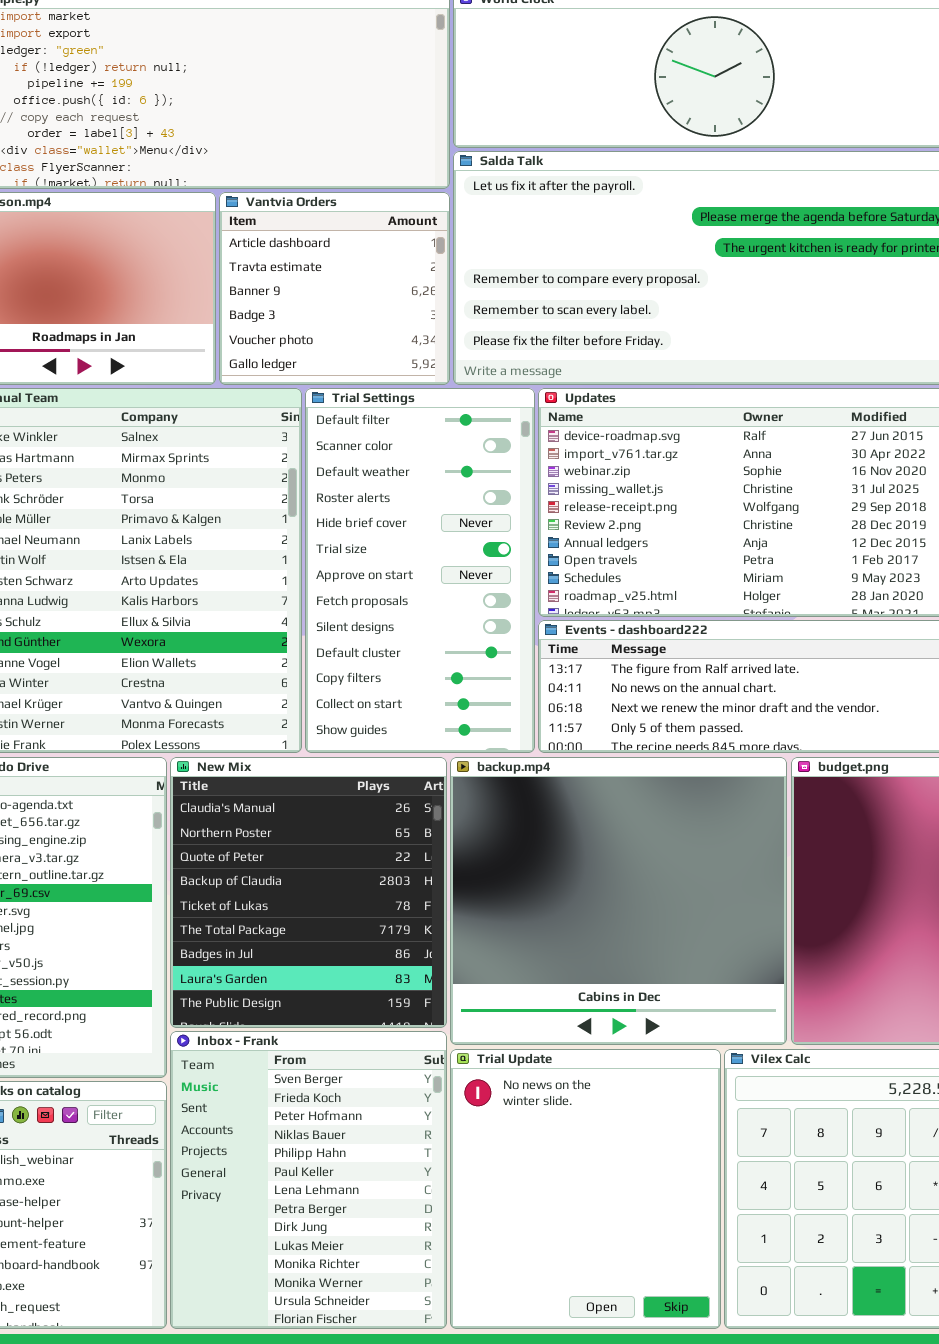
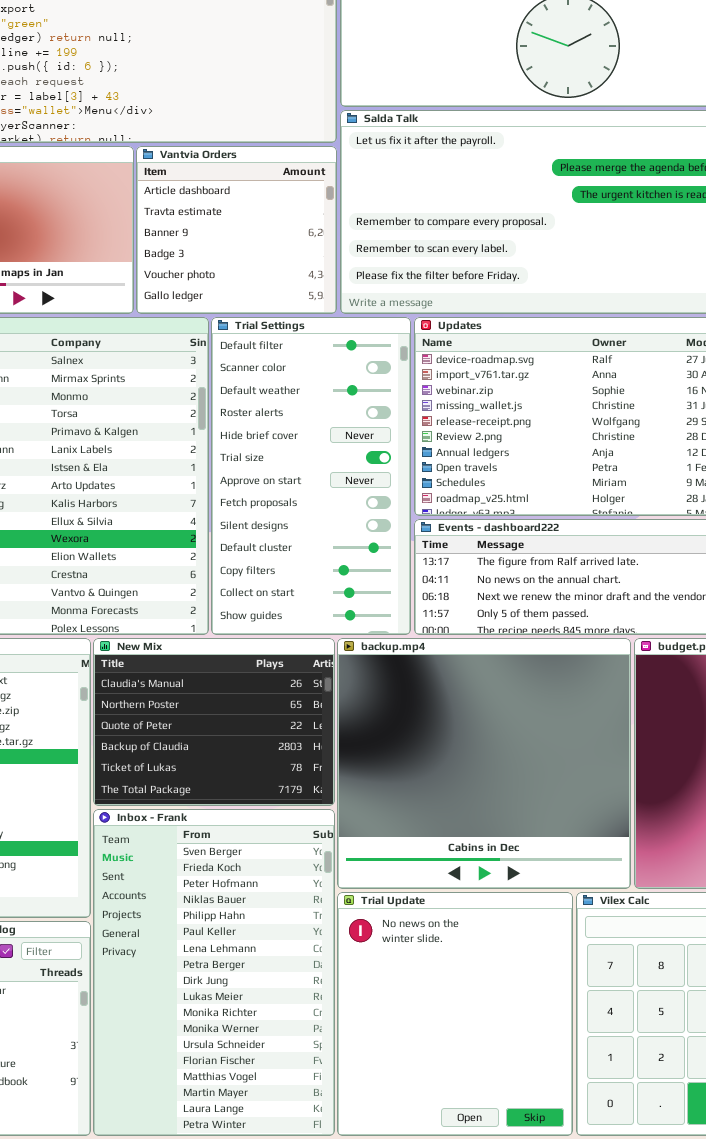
New Mix: [170,757,447,1028] -> [93,638,335,806], resized
Inbox - Frank: [170,1031,447,1329] -> [93,809,335,1136], resized

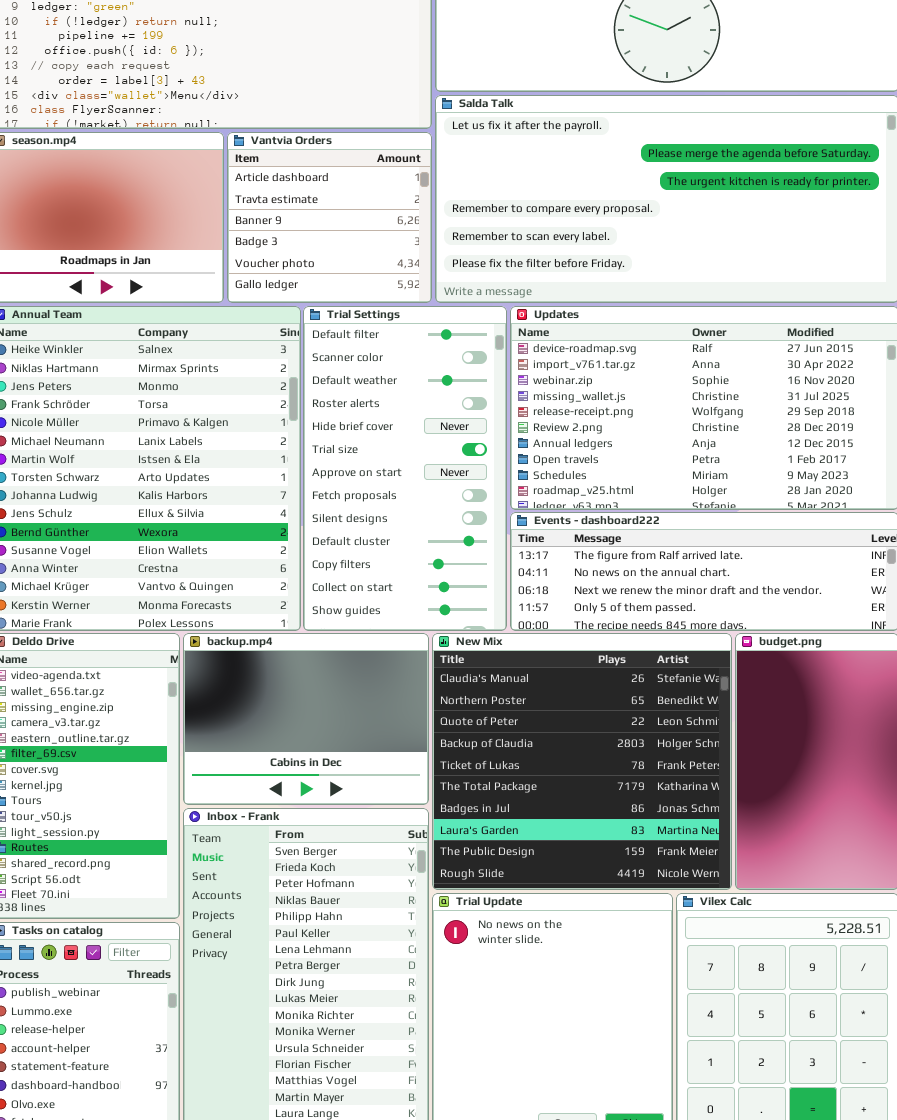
New Mix: [93,638,335,806] -> [432,633,732,890], moved, resized
backup.mp4: [337,638,631,889] -> [183,633,429,805], moved, resized

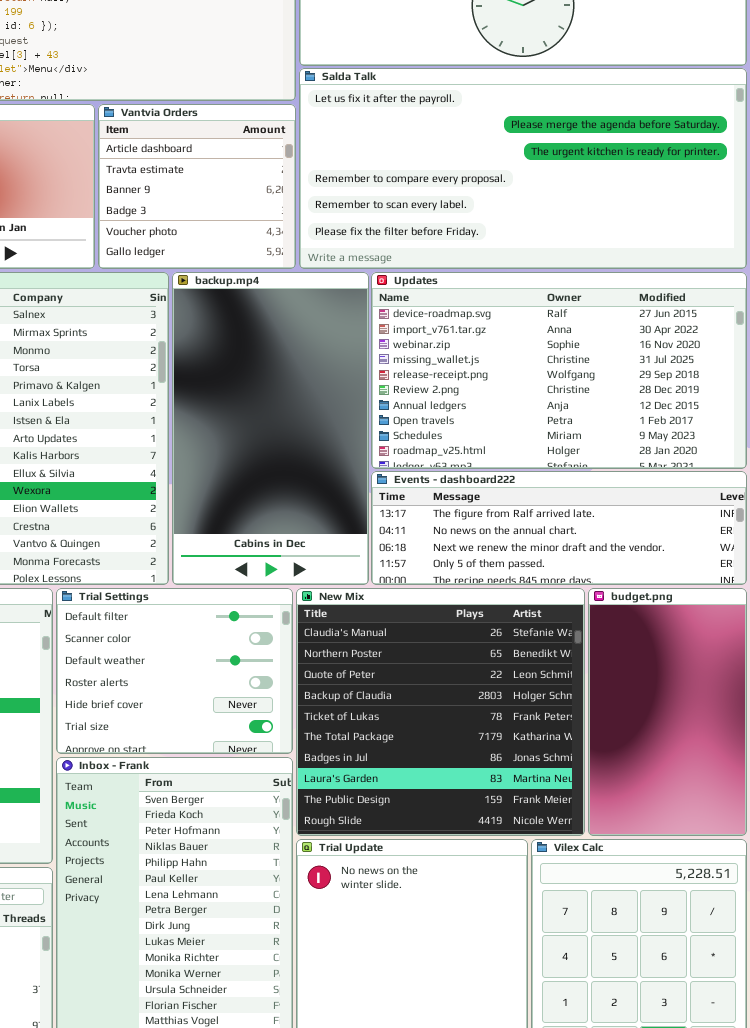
Trial Settings: [303,306,507,631] -> [56,588,293,754], moved, resized
backup.mp4: [183,633,429,805] -> [172,272,369,585], moved, resized

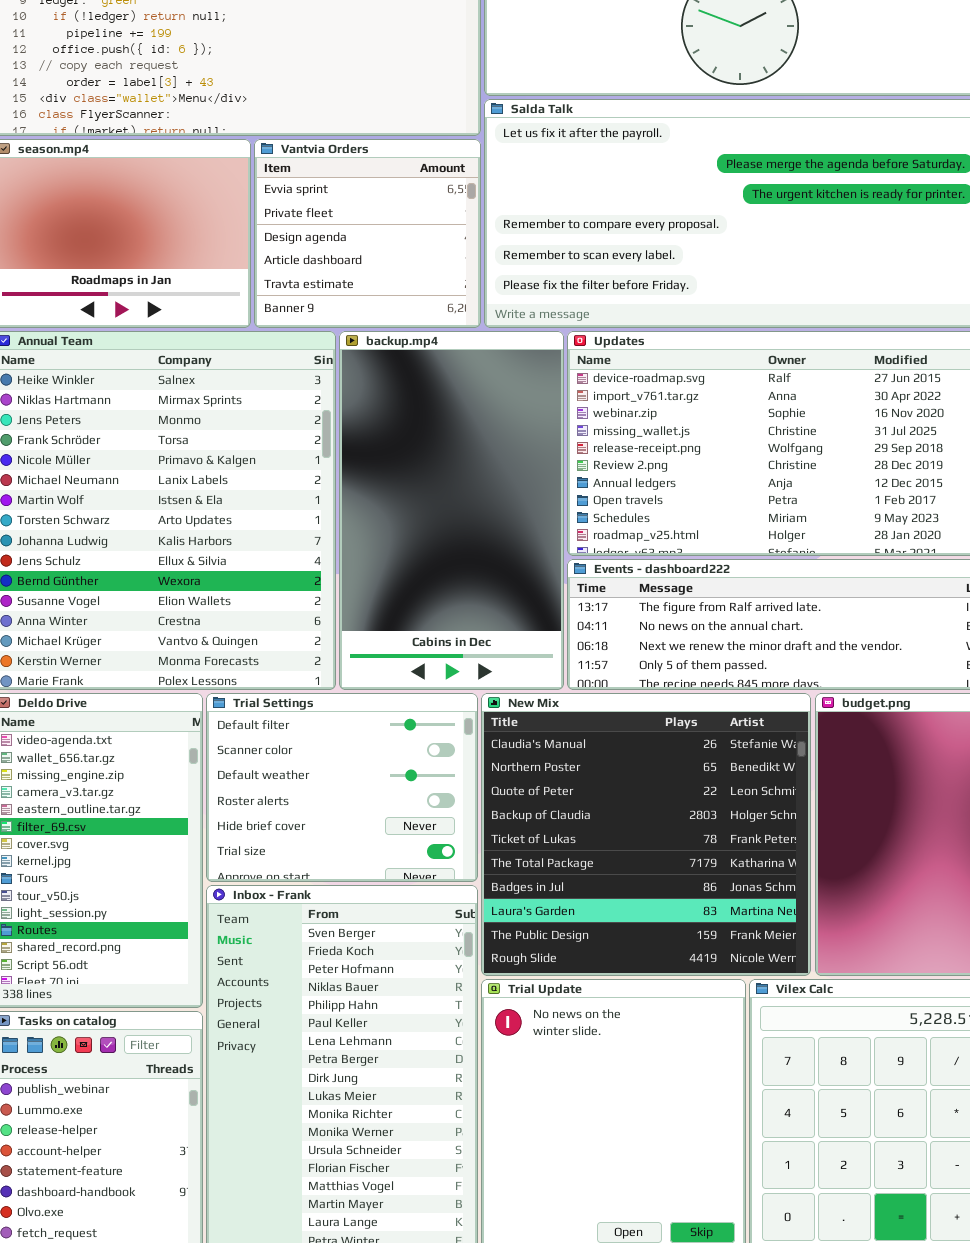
Vantvia Orders: [98,104,296,269] -> [254,139,481,328], scrolled up 3 rows

